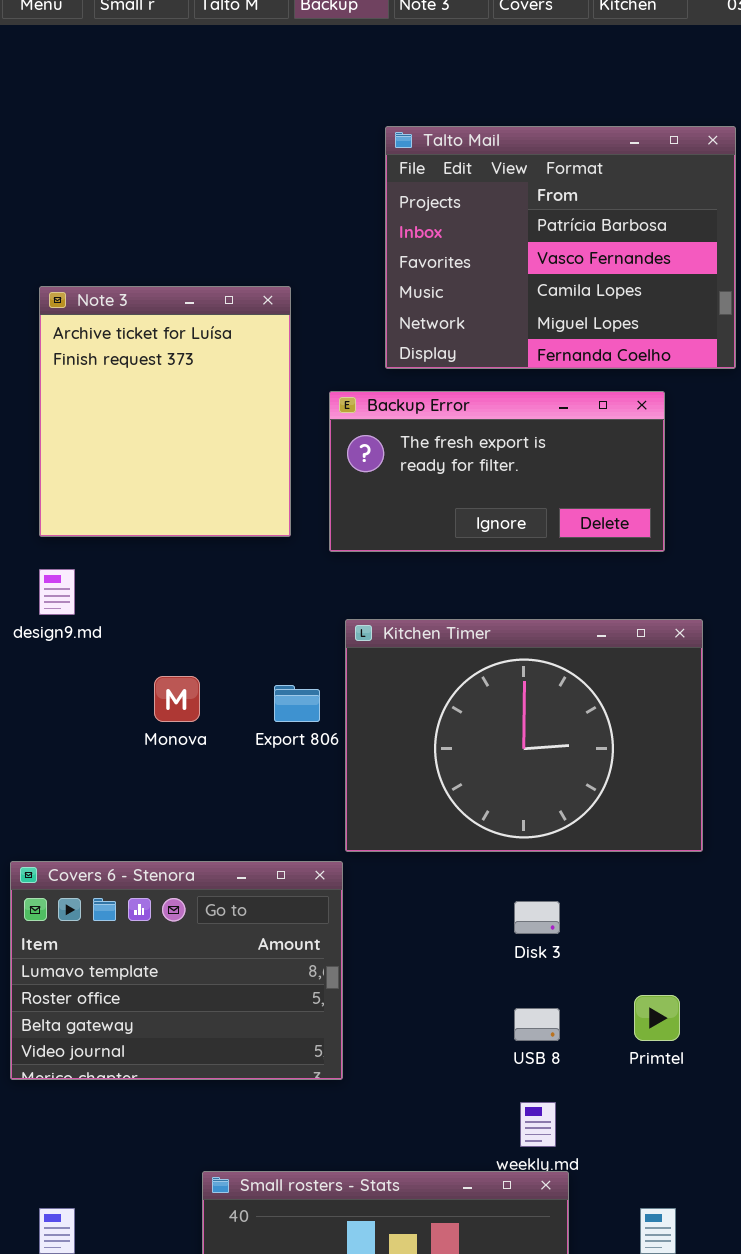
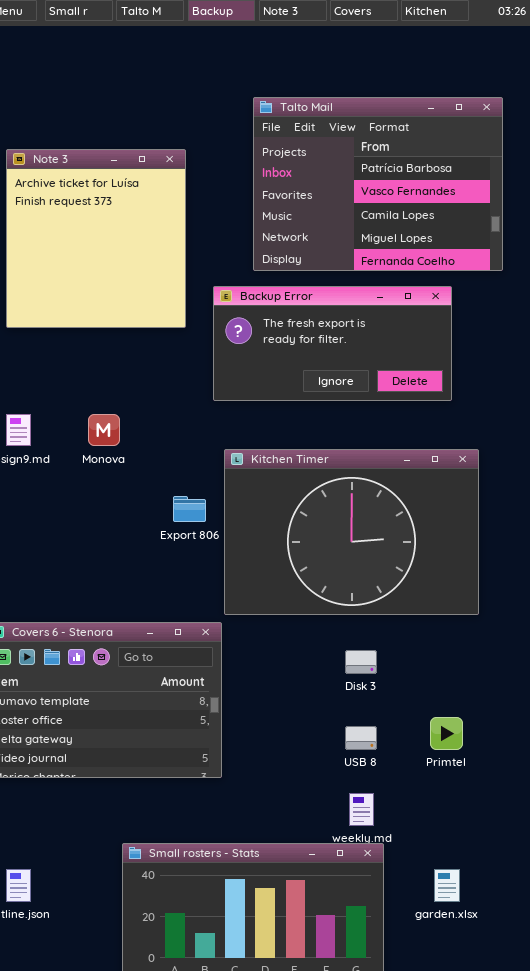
Note 3: [39,286,291,537] -> [6,149,186,328], moved
Monova: [154,676,200,722] -> [88,414,120,446], moved

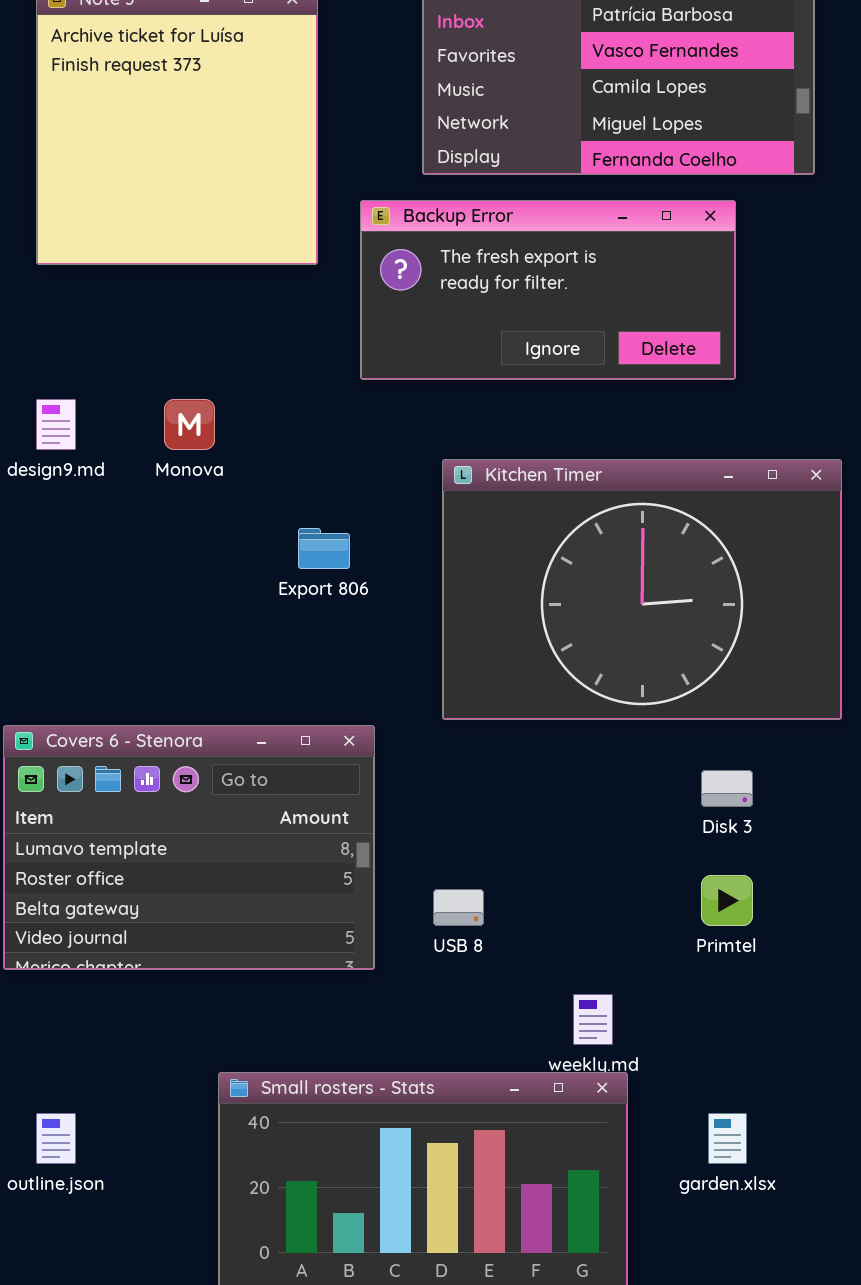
Kitchen Timer: [224,449,479,615] -> [442,459,842,720], moved
Disk 3: [345,650,377,674] -> [701,770,753,807], moved
USB 8: [345,726,377,750] -> [433,889,484,926], moved

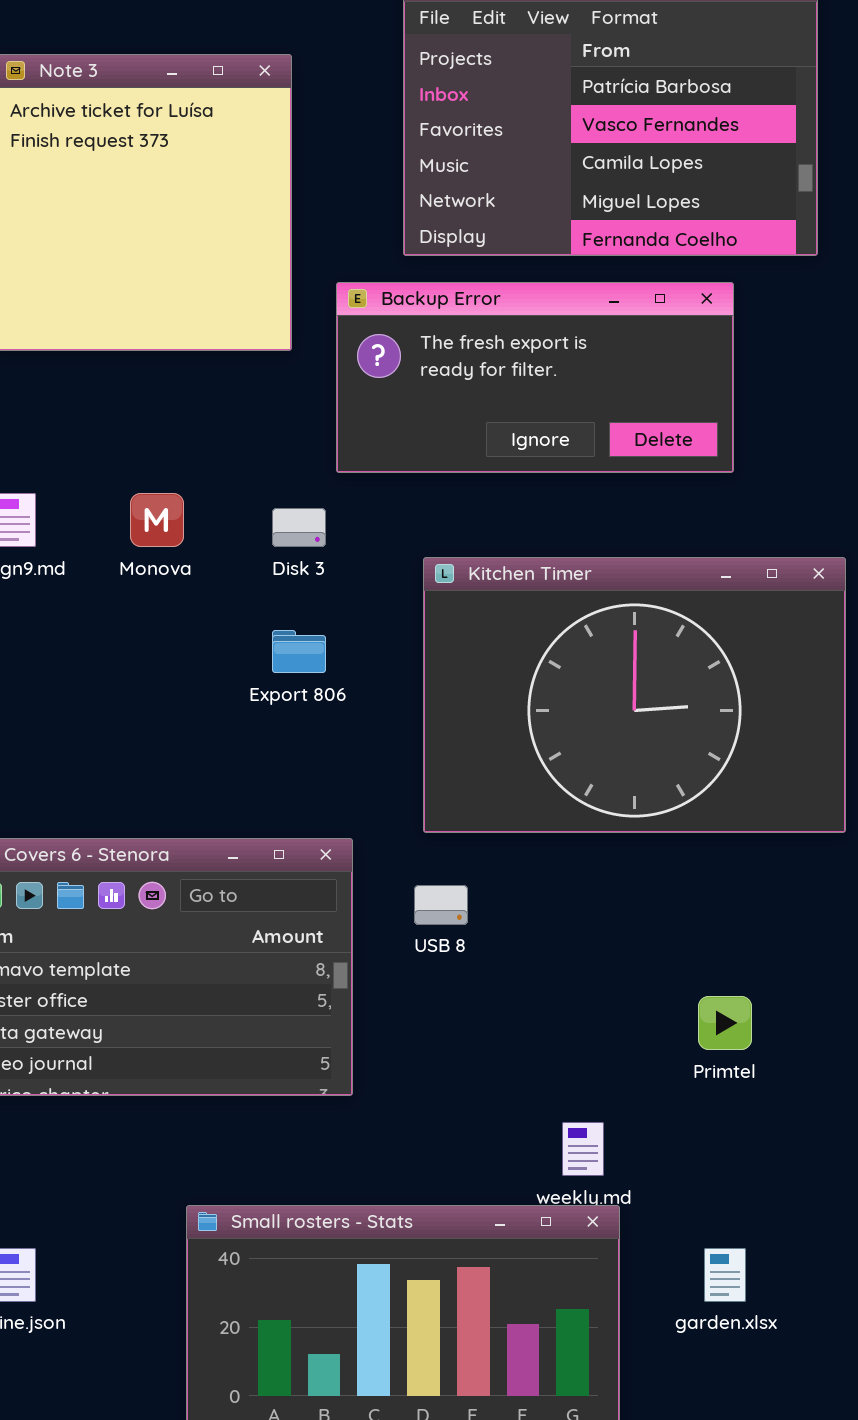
Disk 3: [701,770,753,807] -> [272,508,326,547], moved
USB 8: [433,889,484,926] -> [414,885,468,925], moved

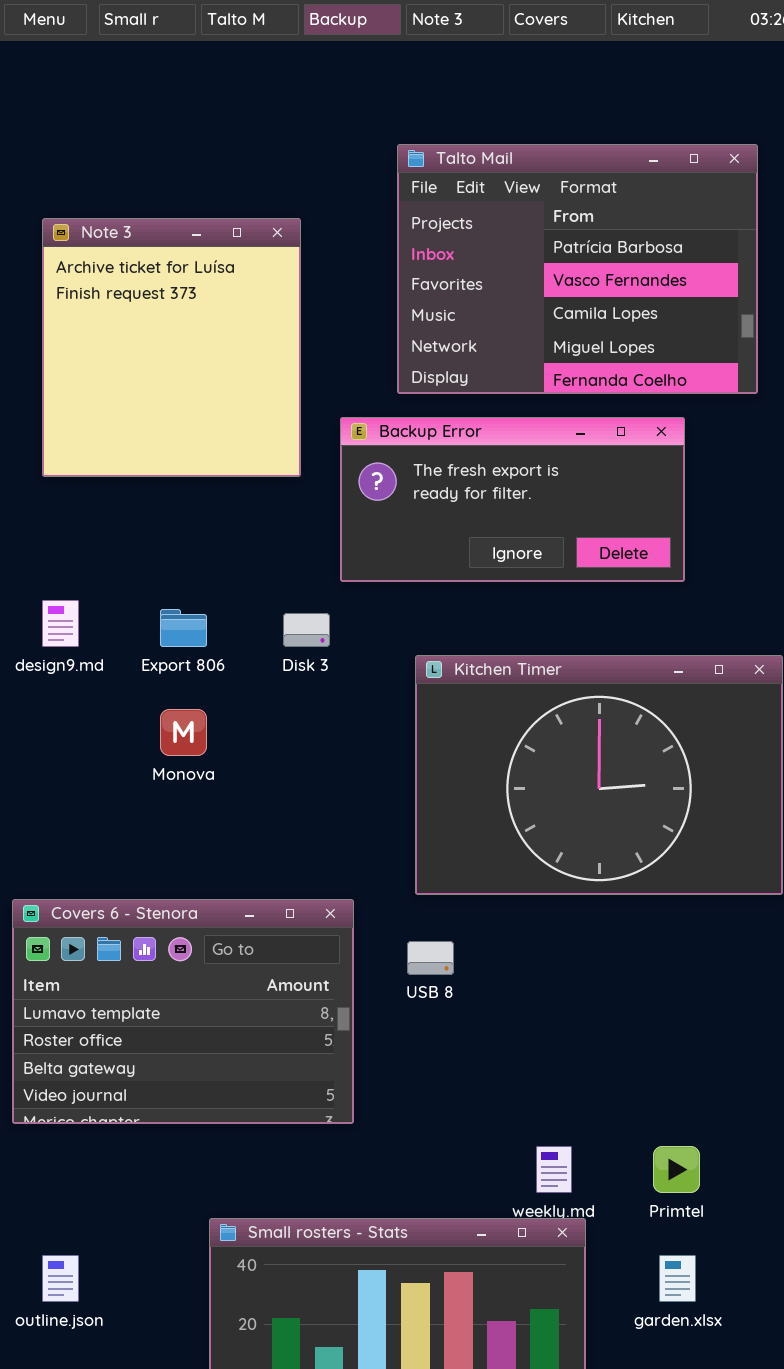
Monova: [130,493,184,547] -> [160,709,207,756], moved
Export 806: [272,630,326,673] -> [160,609,207,647], moved
Primtel: [698,996,752,1050] -> [653,1146,700,1193], moved

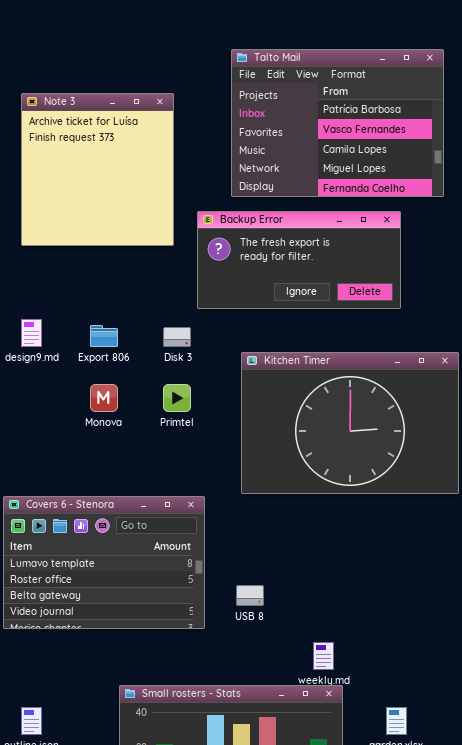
USB 8: [407,941,454,975] -> [236,585,264,606], moved
Primtel: [653,1146,700,1193] -> [163,384,191,412], moved

